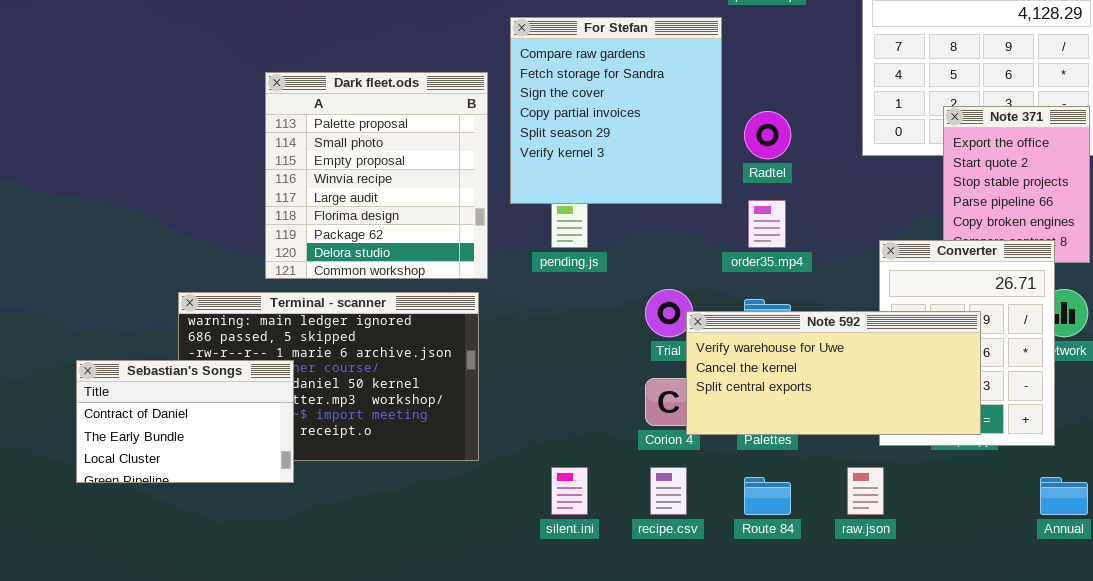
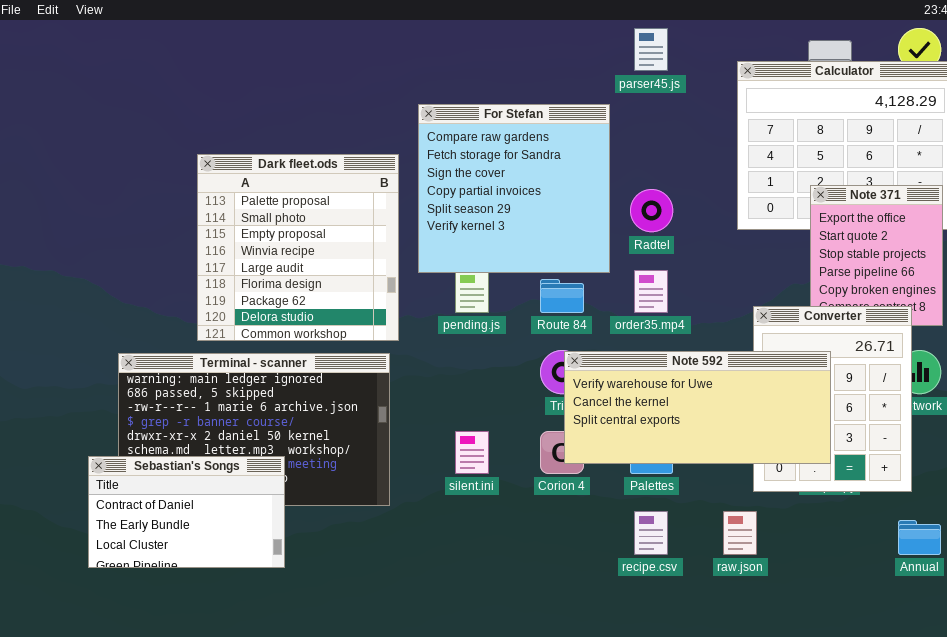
Note 592: [686,311,981,435] -> [564,351,831,464], moved
Sebastian's Songs: [76,360,294,483] -> [88,456,285,568], moved
silent.ini: [551,467,588,515] -> [455,431,489,474], moved
recipe.csv: [650,467,687,515] -> [634,511,668,555], moved
Route 84: [744,477,791,515] -> [540,279,584,313], moved

